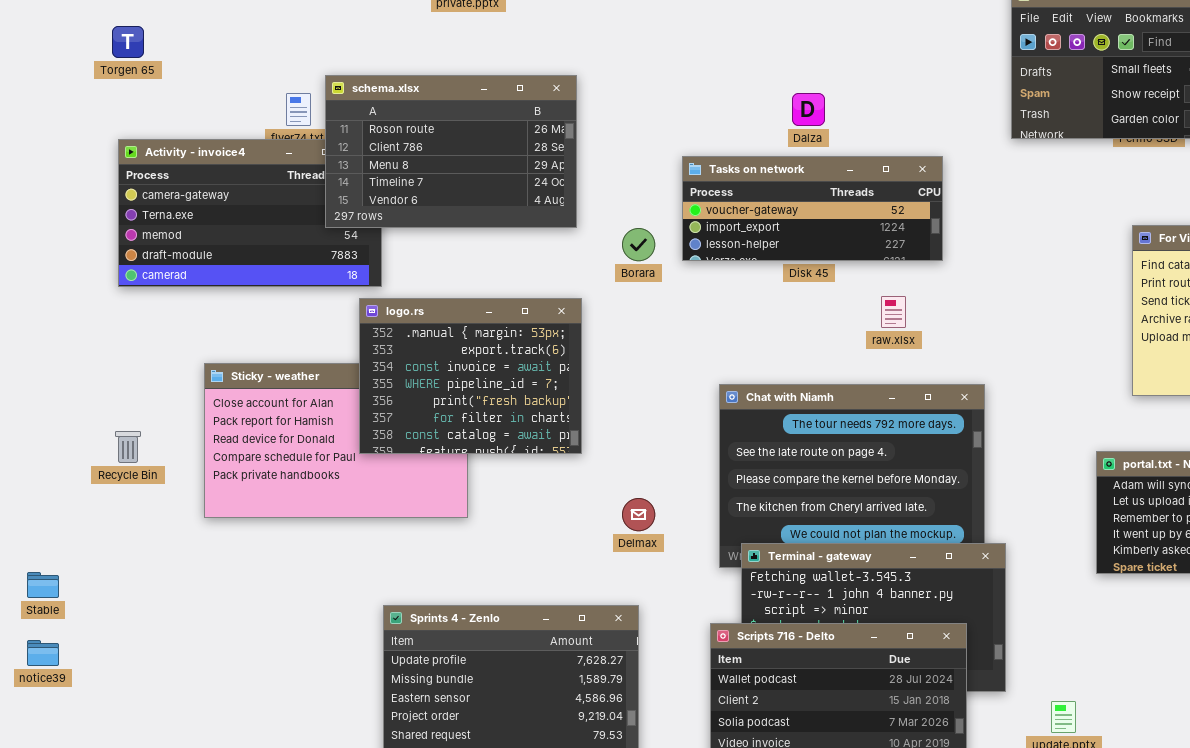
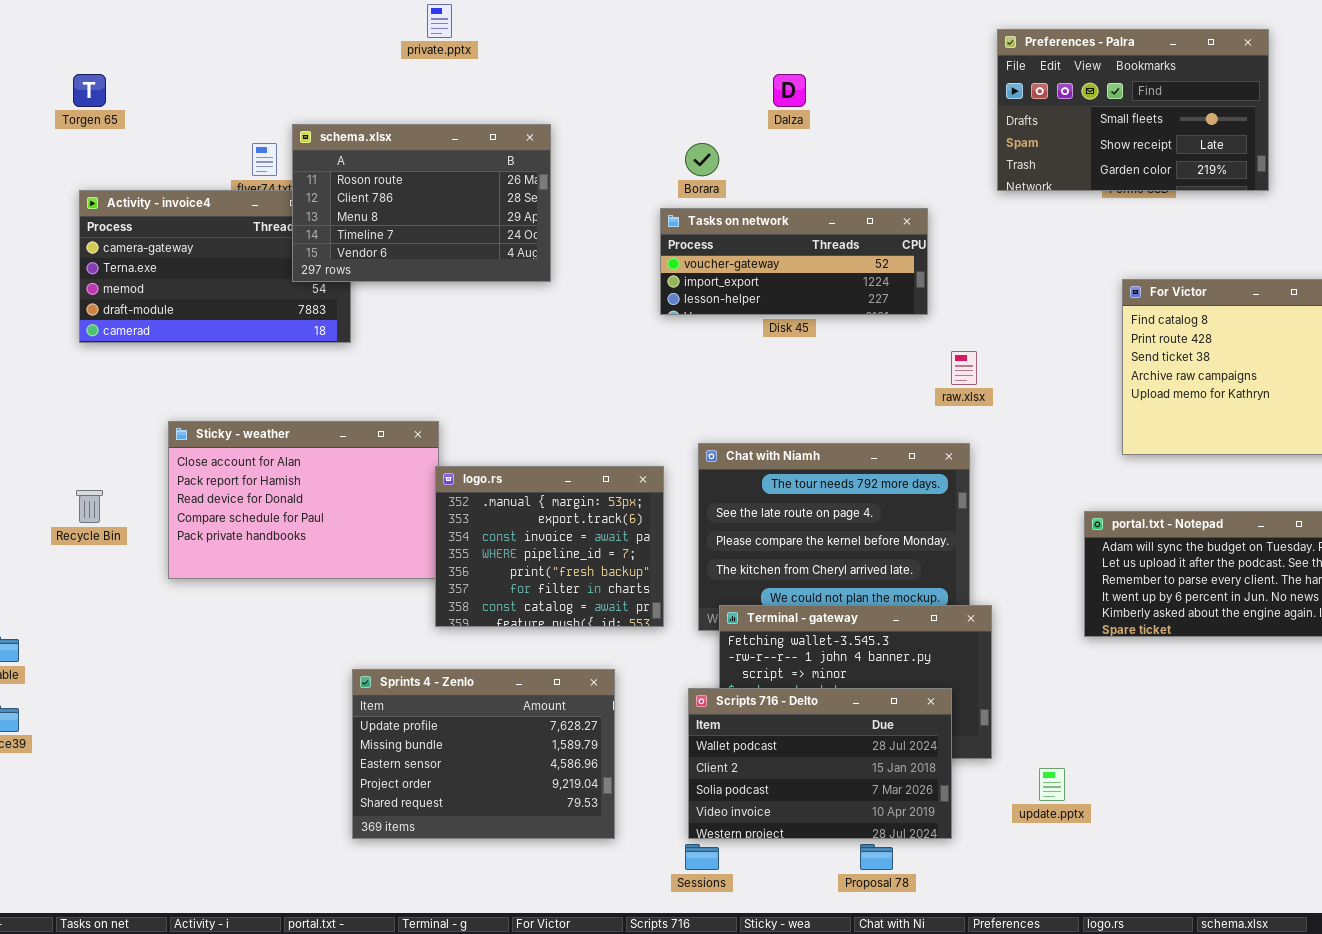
Dalza: [792,93,825,126] -> [773,74,806,107], moved
Borara: [622,228,655,261] -> [685,143,719,176], moved
raw.xlsx: [881,296,906,328] -> [951,351,977,385], moved
logo.rs: [359,298,582,454] -> [435,466,664,627], moved

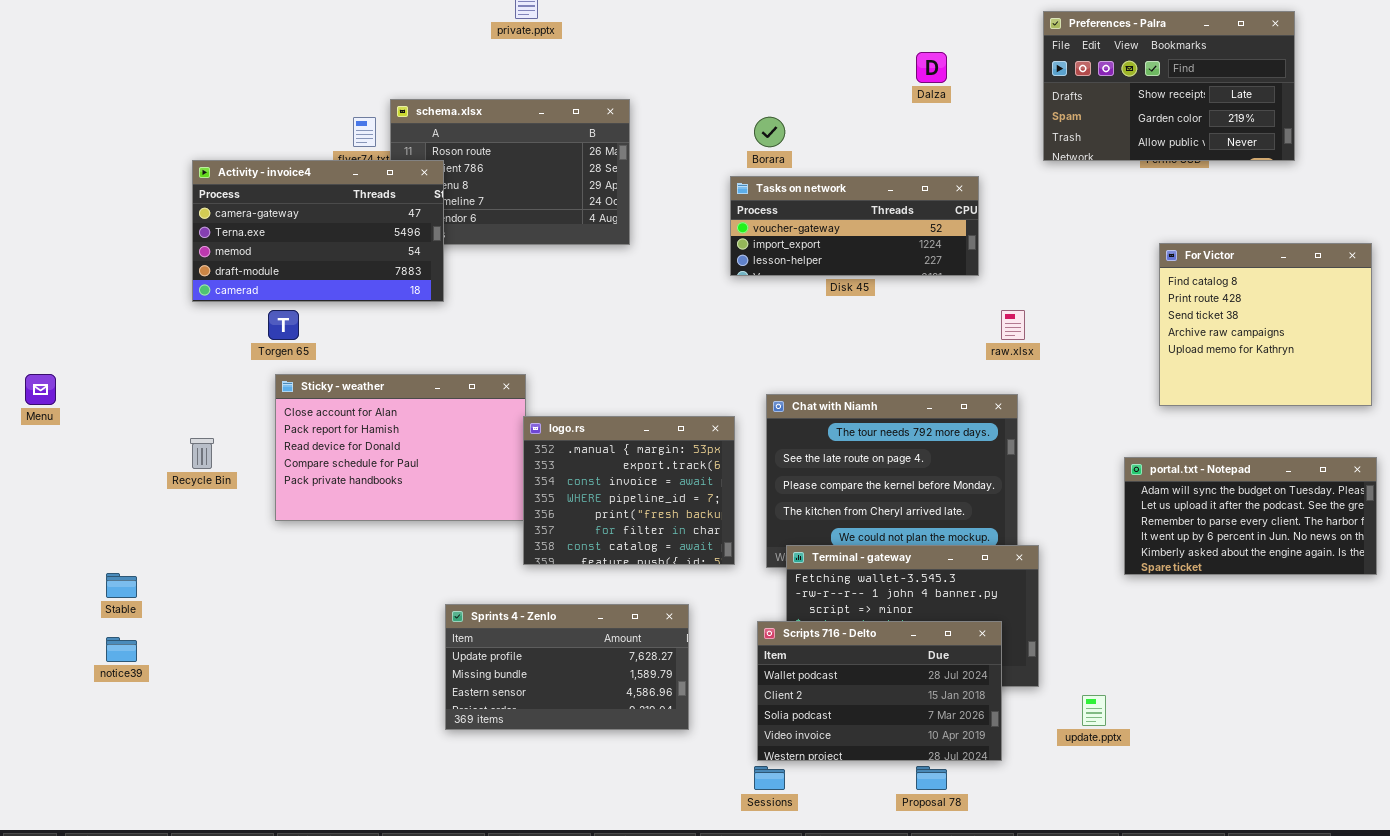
Preferences - Palra: [997,29,1269,191] -> [1043,11,1295,161], scrolled down 1 row
Torgen 65: [73,74,106,107] -> [268,310,299,340], moved
Dalza: [773,74,806,107] -> [916,52,947,83], moved
Activity - invoice4: [79,190,351,343] -> [192,160,444,302], raised
Sprints 4 - Zenlo: [352,669,615,839] -> [445,604,689,730], resized

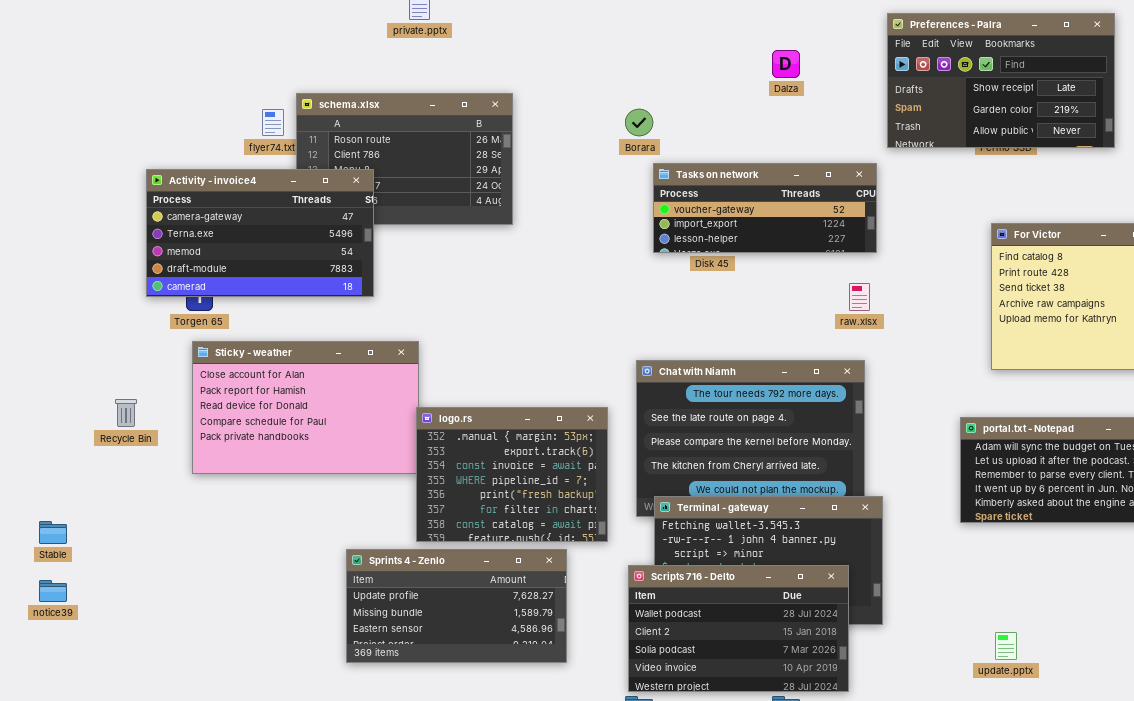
Activity - invoice4: [192,160,444,302] -> [146,169,374,297], moved
Tasks on network: [730,176,979,276] -> [653,163,877,253], moved
logo.rs: [523,416,735,565] -> [416,407,608,542], moved
update.pptx: [1082,695,1106,726] -> [995,632,1017,660], moved

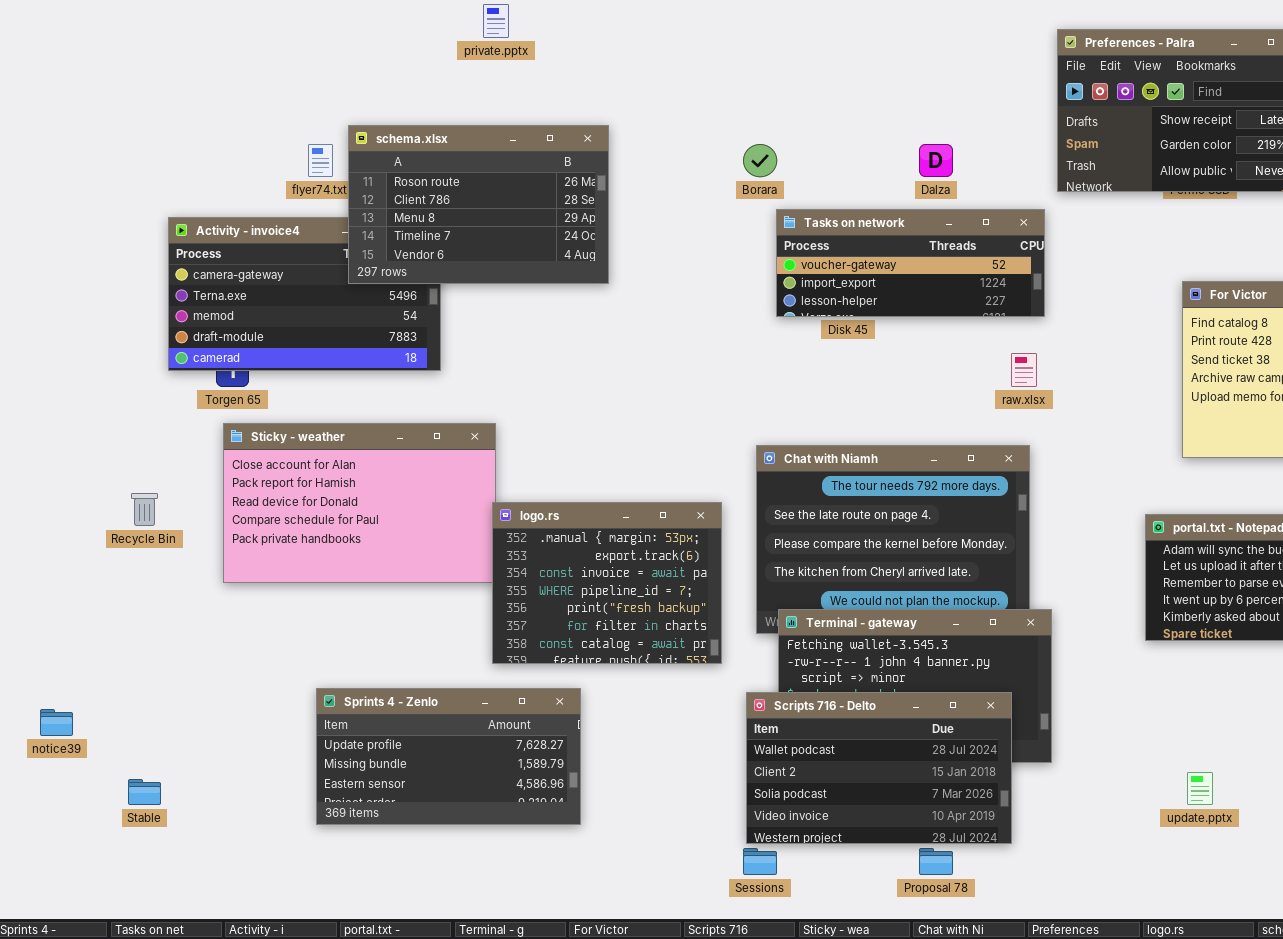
Dalza: [772,50,800,78] -> [919,144,953,177], moved
schema.xlsx: [296,93,513,225] -> [348,125,609,284], raised
Stable: [39,521,67,544] -> [128,779,161,805], moved
Sprints 4 - Zenlo: [346,549,567,663] -> [316,688,581,825], moved

